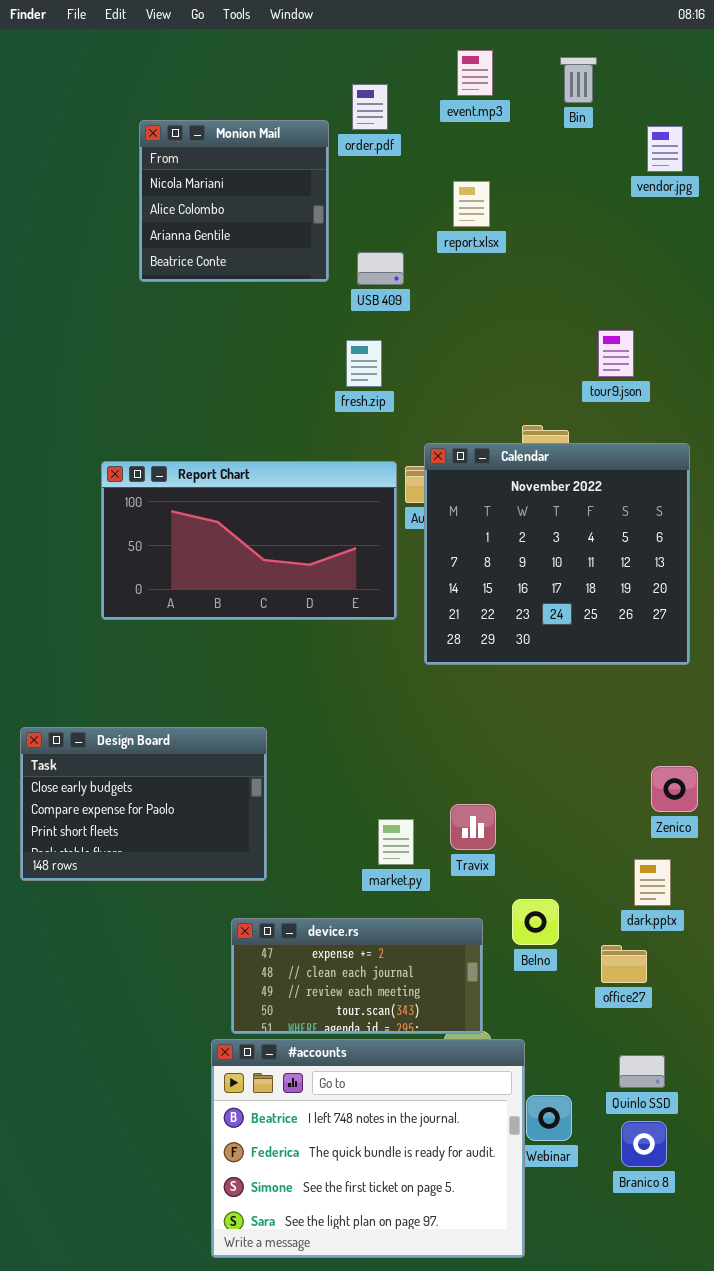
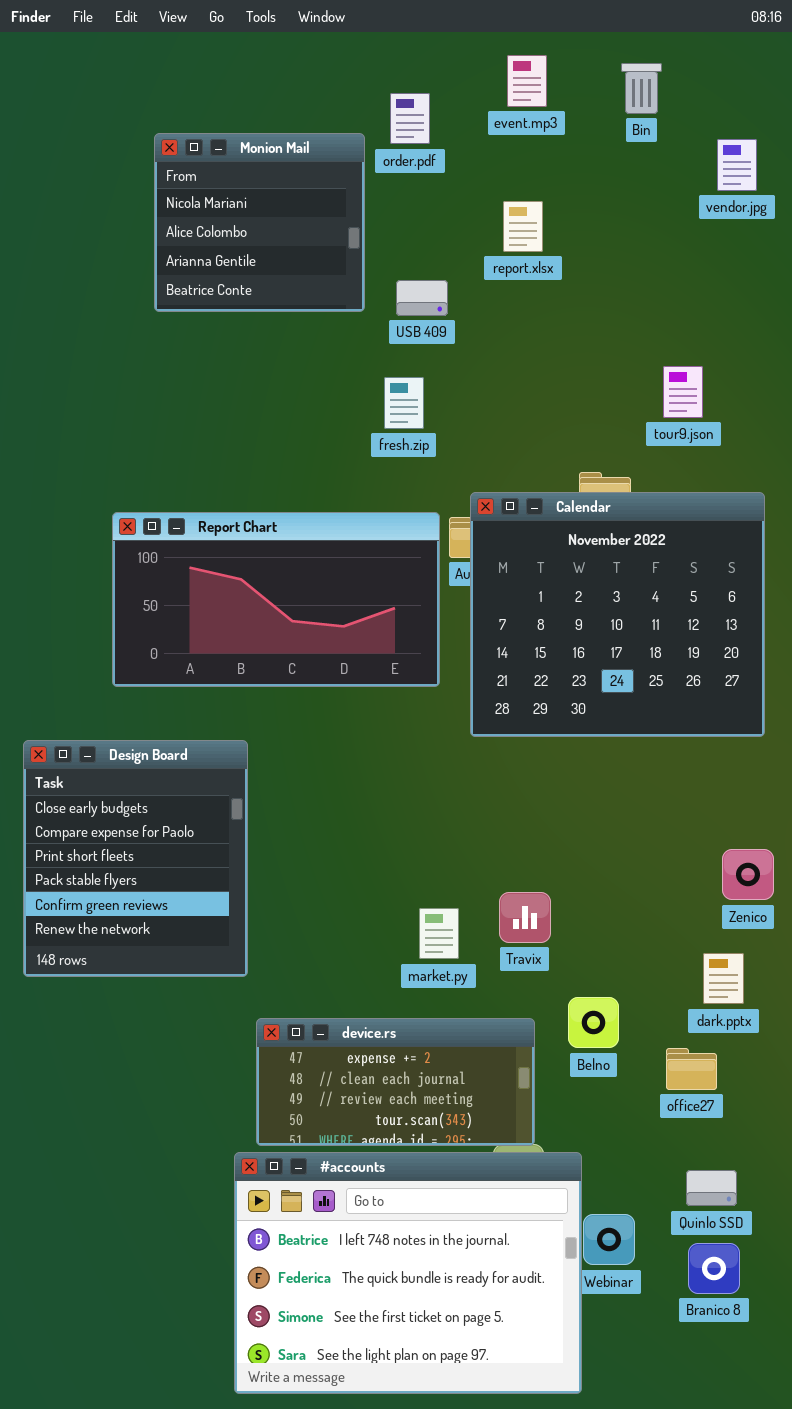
Design Board: [20,727,267,881] -> [23,740,248,977], resized

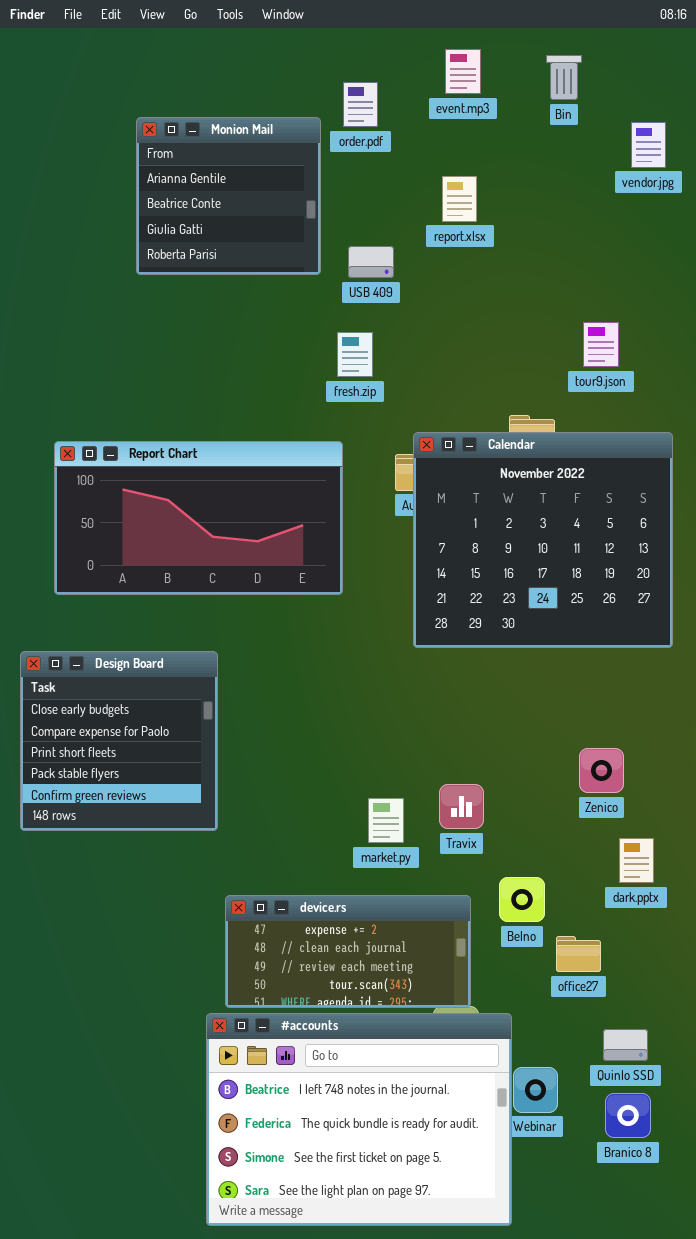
Monion Mail: [154,133,365,312] -> [136,117,321,275], scrolled down 2 rows
Report Chart: [112,512,440,687] -> [54,441,343,595], moved
Design Board: [23,740,248,977] -> [20,651,218,831], resized
Zenico: [722,849,774,900] -> [579,748,624,793], moved
office27: [666,1048,717,1090] -> [556,936,601,972], moved

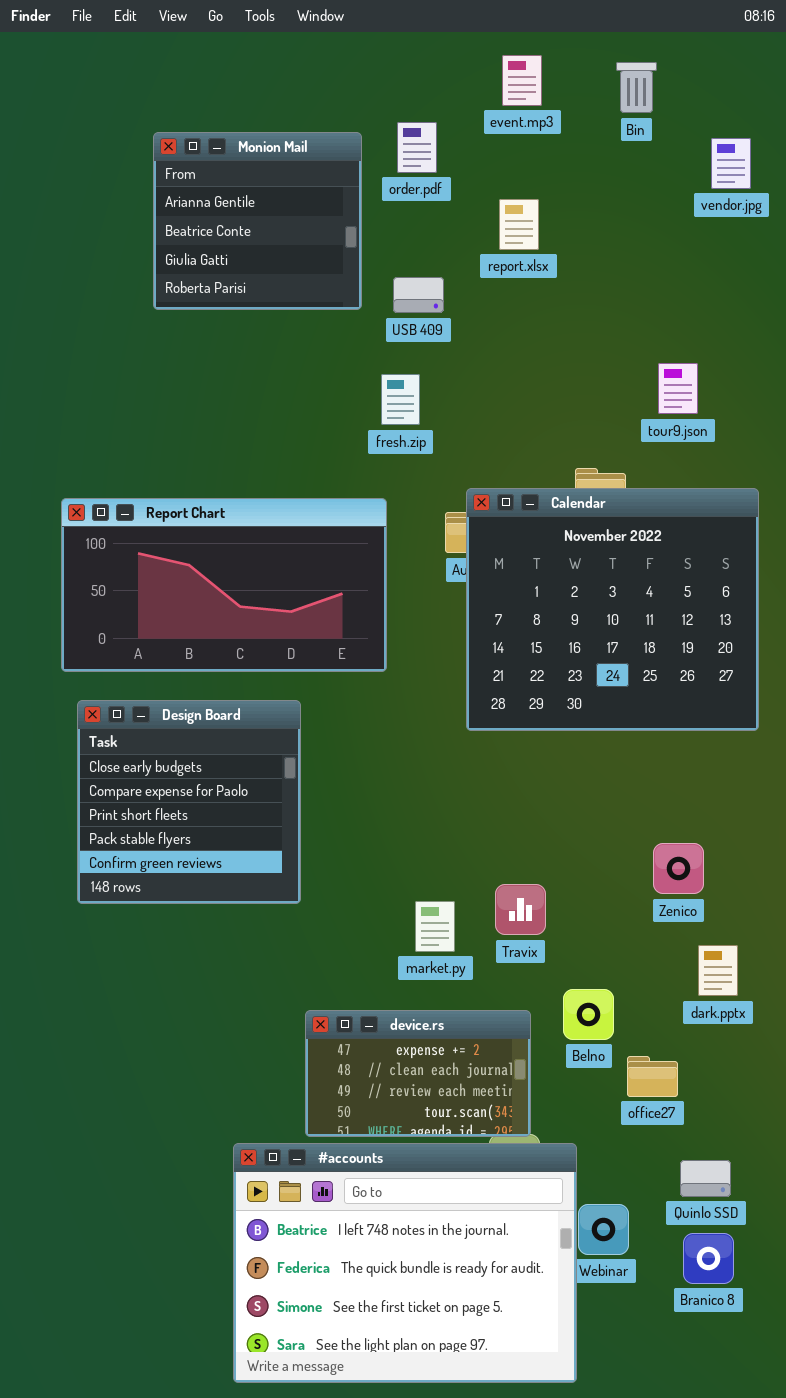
order.pdf: [343,82,378,127] -> [397,122,437,173], moved
Design Board: [20,651,218,831] -> [77,700,301,904], moved
device.rs: [225,895,471,1008] -> [305,1010,531,1137], resized

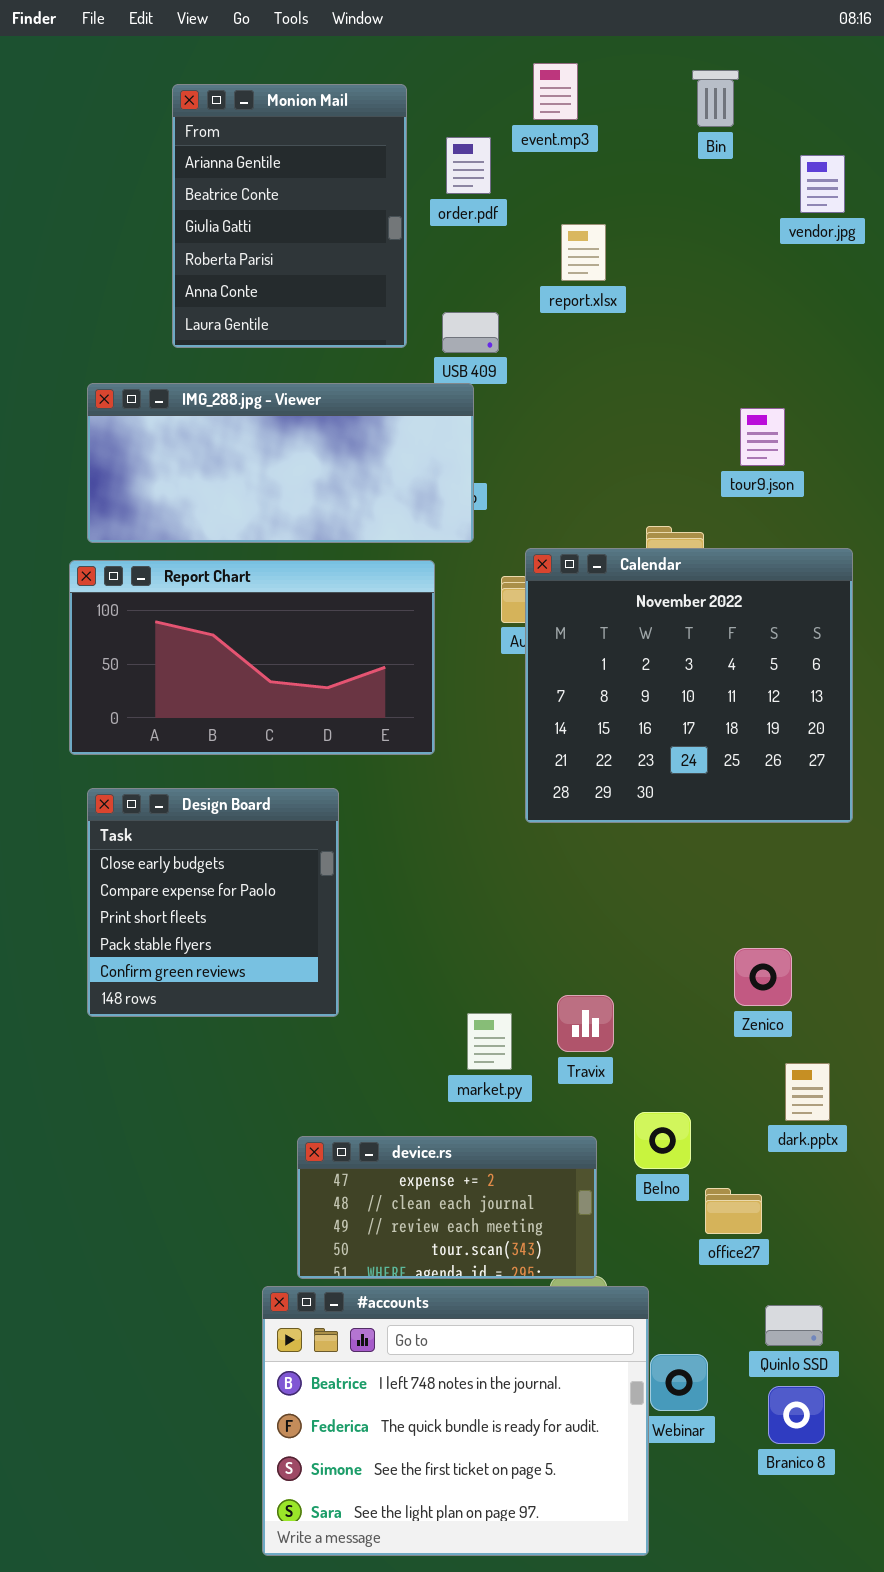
event.mp3: [502,55,542,106] -> [533,63,578,120], moved
Monion Mail: [153,132,362,310] -> [172,84,407,348], resized
IMG_288.jpg - Viewer: none -> [87,383,474,543], opened
device.rs: [305,1010,531,1137] -> [297,1136,597,1279], resized

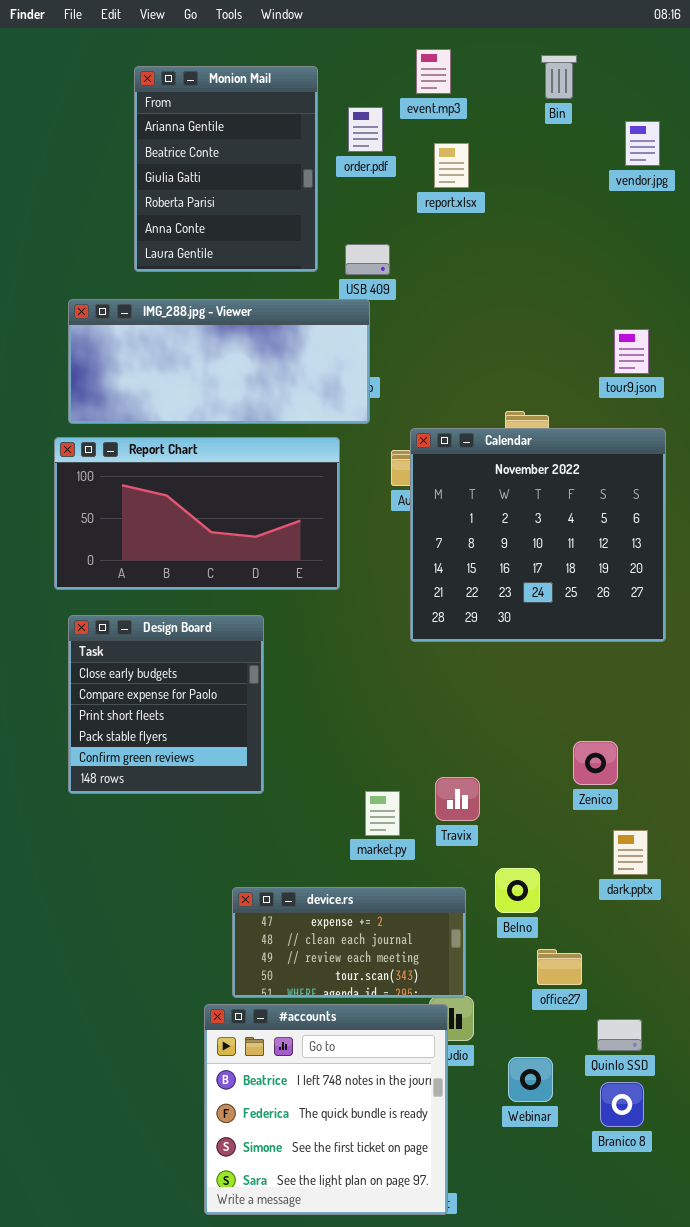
report.xlsx: [561,224,606,281] -> [434,143,469,188], moved
tour9.json: [740,408,785,466] -> [614,329,649,374], moved
office27: [705,1188,762,1234] -> [537,949,582,985], moved
#accounts: [262,1286,649,1556] -> [204,1004,448,1215], resized

